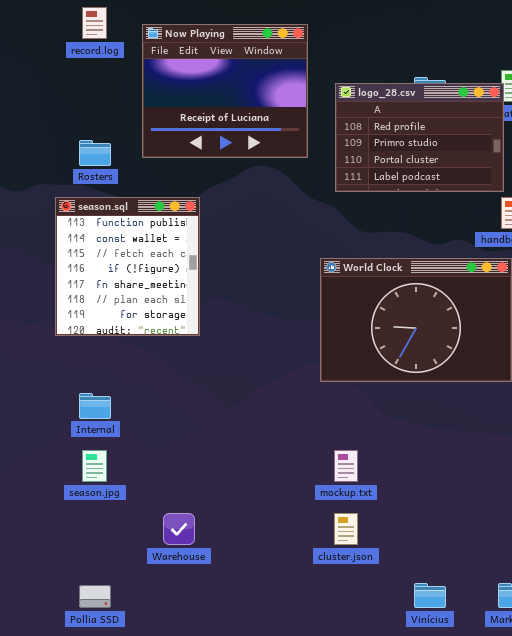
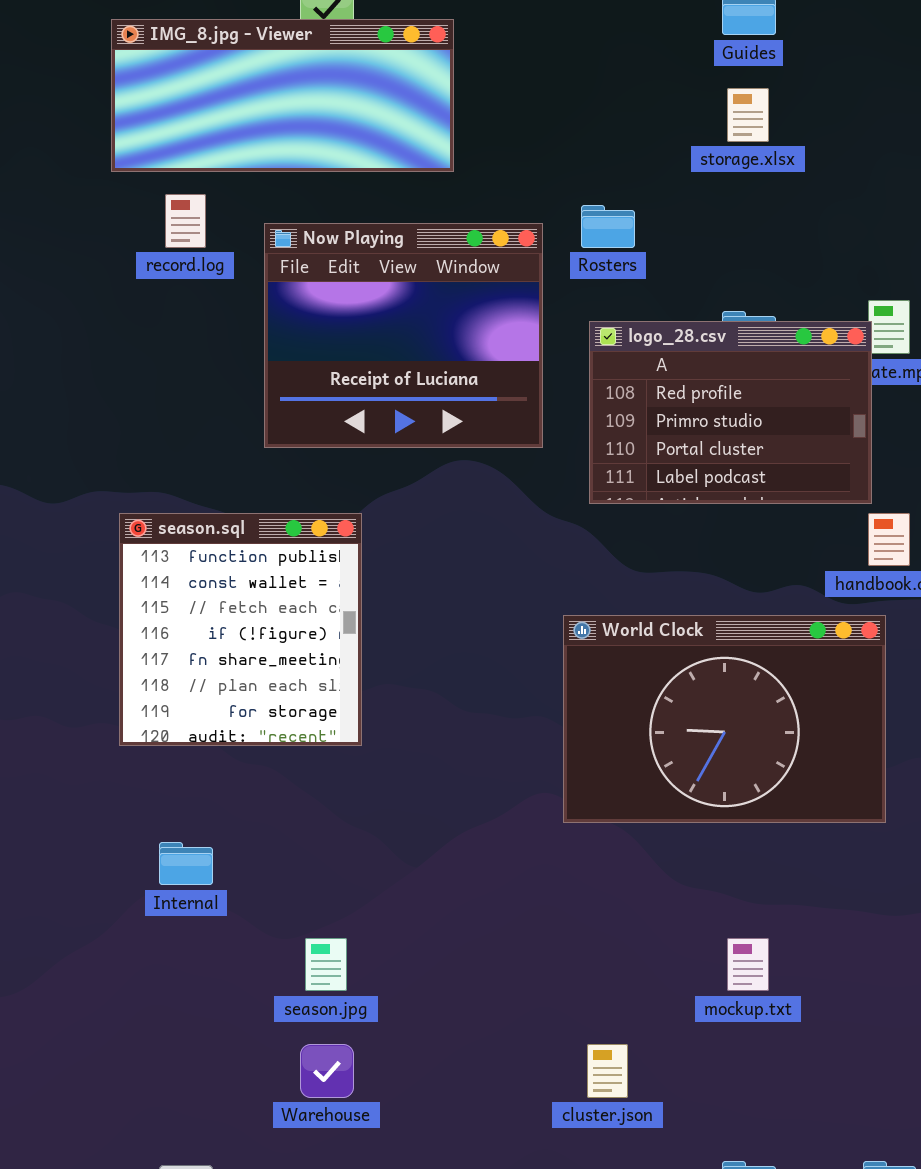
Rosters: [79,140,111,166] -> [581,205,635,248], moved
season.jpg: [82,450,107,482] -> [305,938,347,991], moved
mockup.txt: [334,450,358,482] -> [727,938,769,991], moved

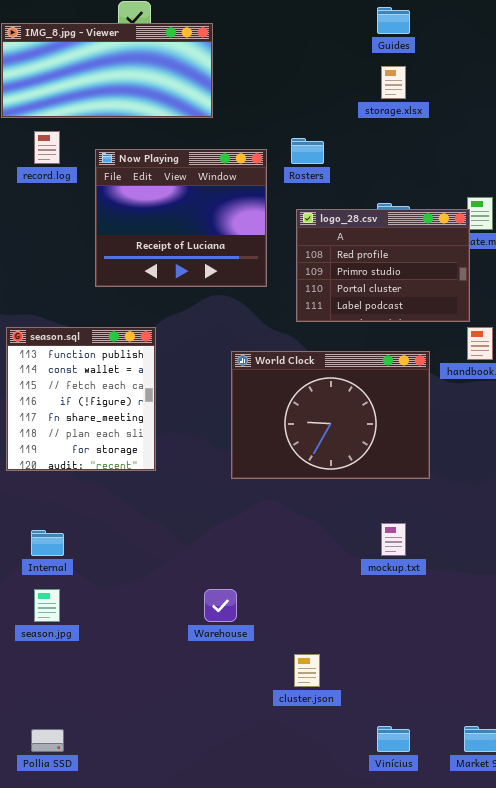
World Clock: [563,615,886,823] -> [231,351,430,479], moved
season.jpg: [305,938,347,991] -> [34,589,60,622], moved
mockup.txt: [727,938,769,991] -> [381,523,406,556], moved
Warehouse: [300,1044,354,1098] -> [204,589,237,622], moved

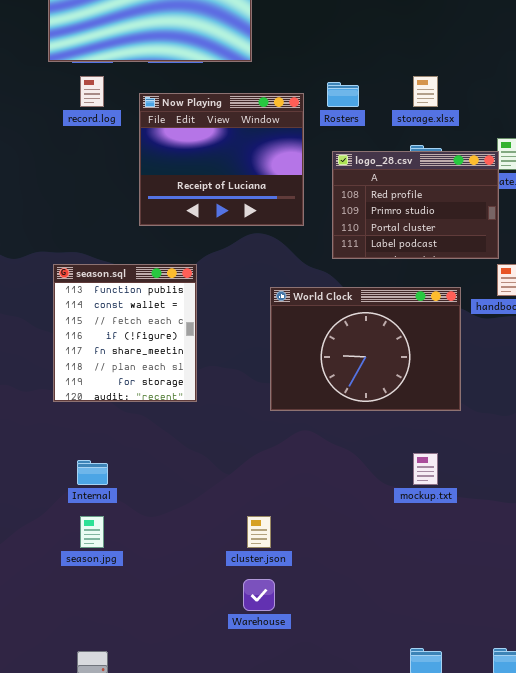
storage.xlsx: [381,66,406,99] -> [413,76,438,107], moved
Warehouse: [204,589,237,622] -> [243,579,275,611], moved
cluster.json: [294,654,320,687] -> [247,516,271,548], moved

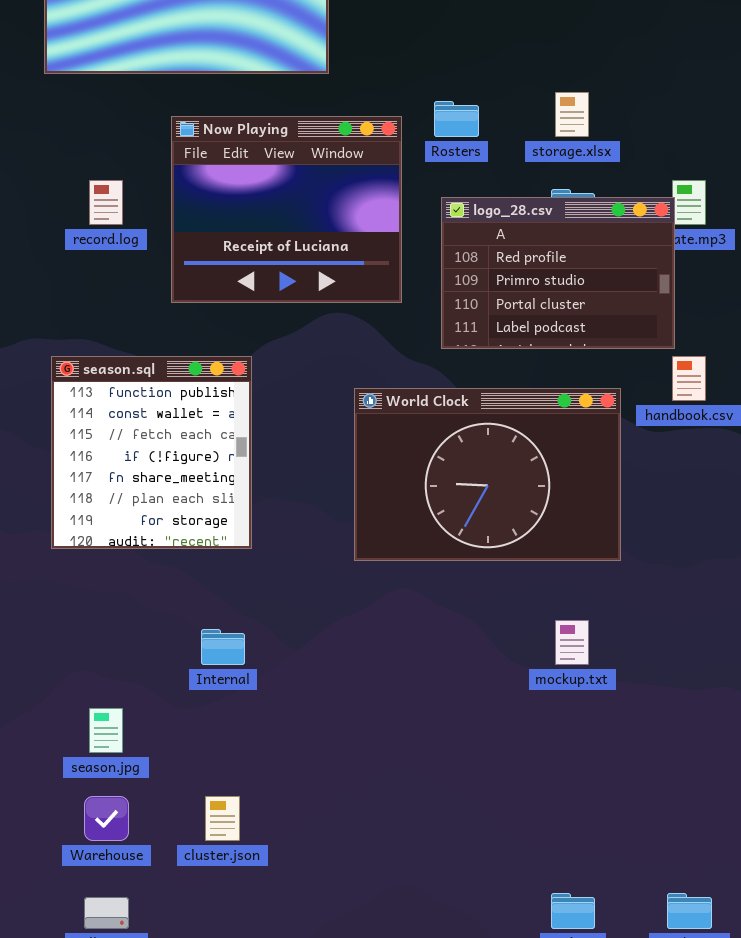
record.log: [80,76,104,107] -> [89,180,123,225], moved
Internal: [77,460,108,485] -> [201,629,245,665], moved
cluster.json: [247,516,271,548] -> [205,796,240,841], moved
Warehouse: [243,579,275,611] -> [84,796,129,841], moved

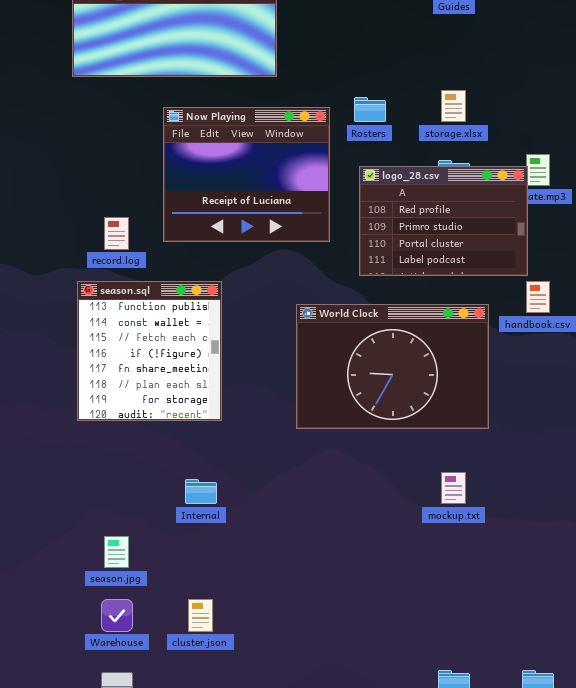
record.log: [89,180,123,225] -> [104,217,129,250], moved

